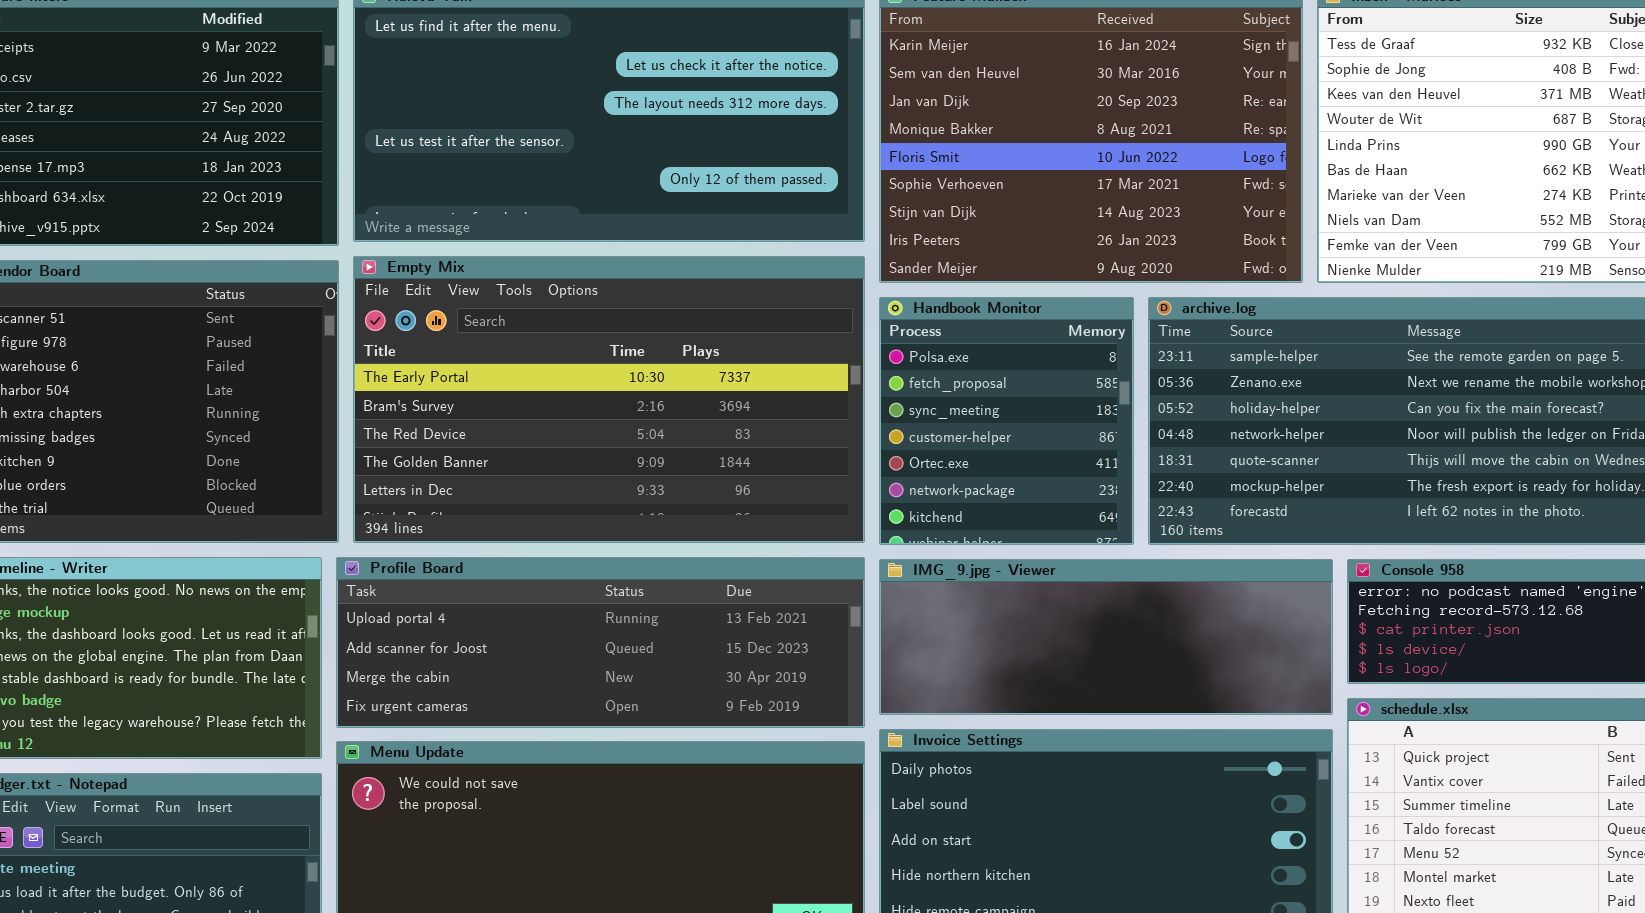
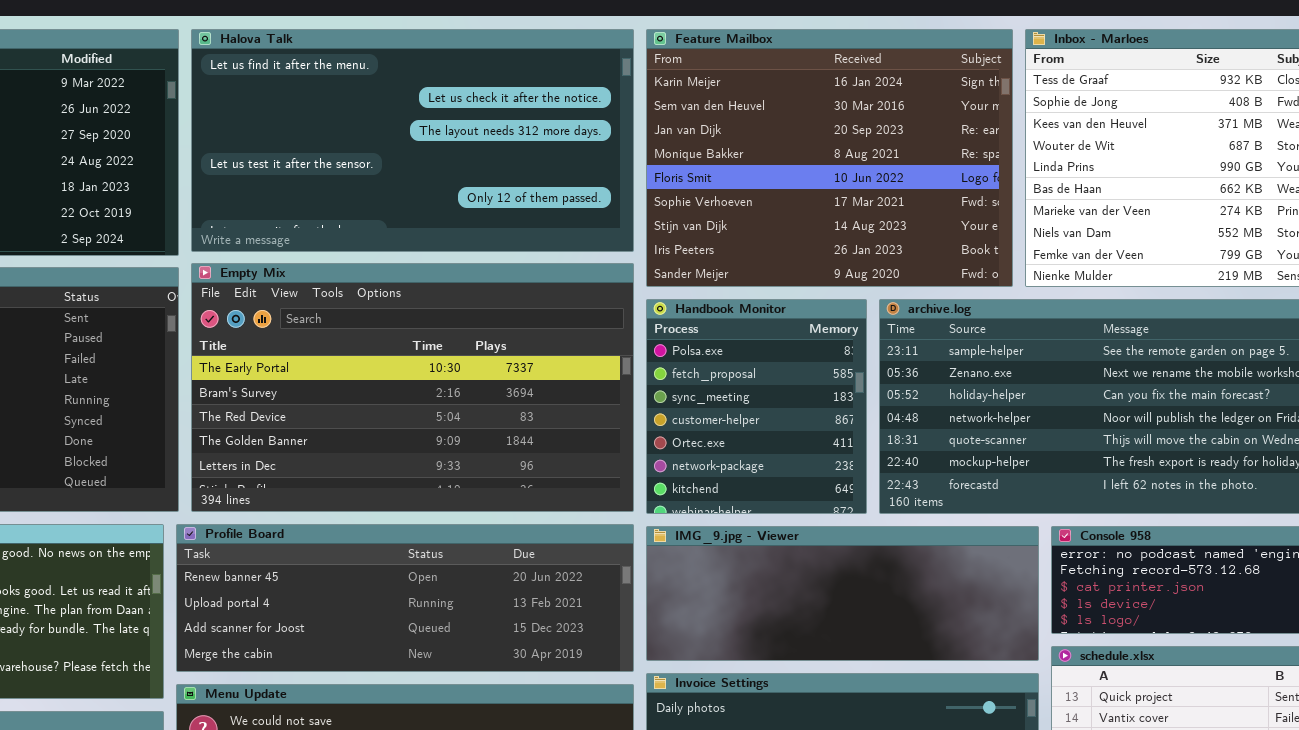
Profile Board: [336,557,865,728] -> [176,524,634,672], scrolled up 1 row

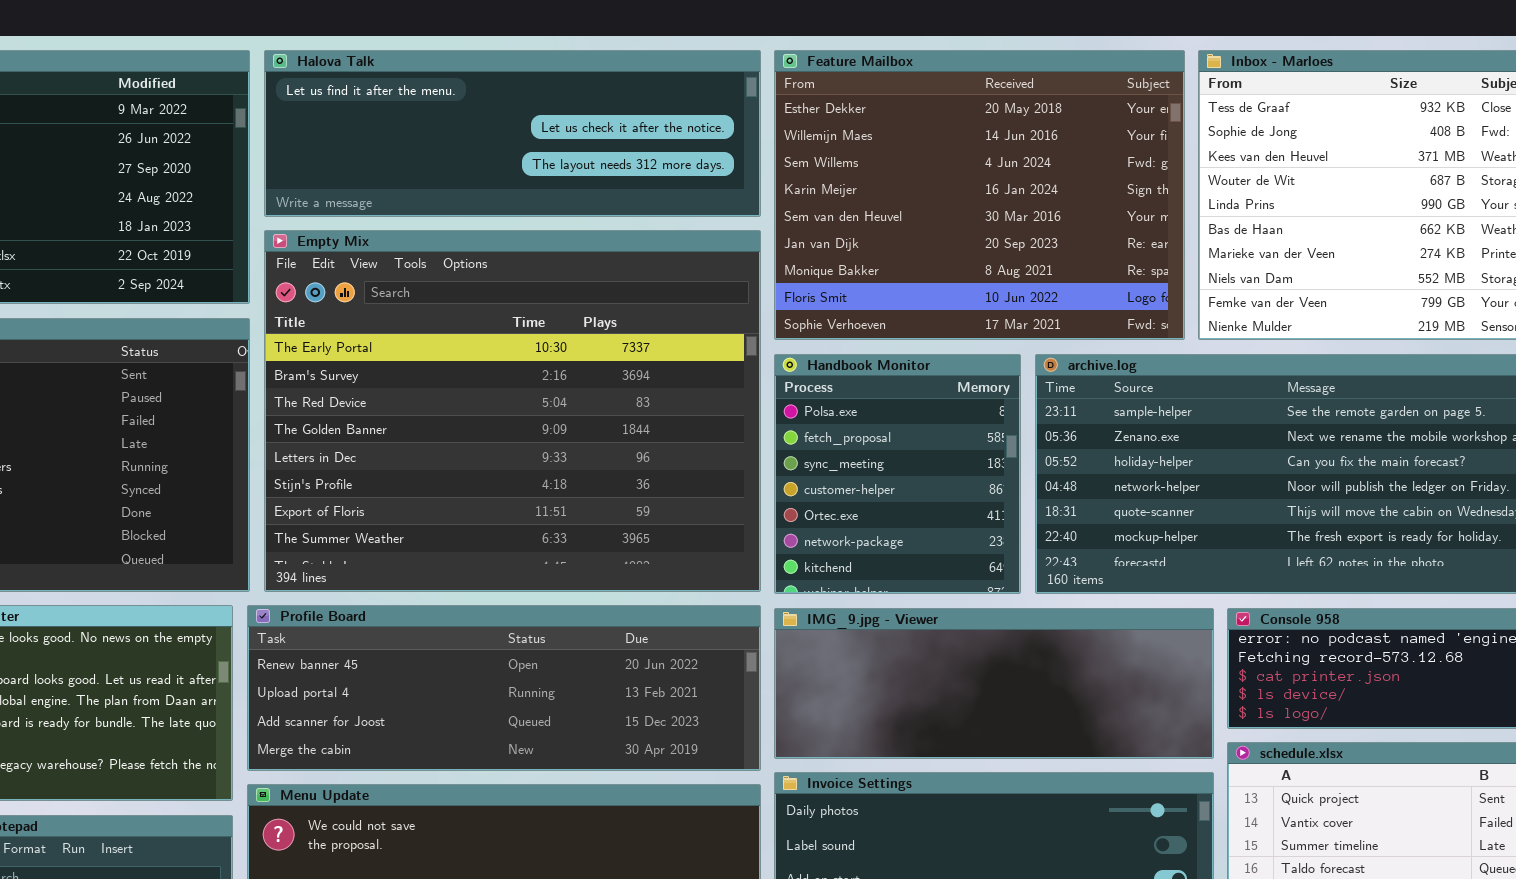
Halova Talk: [191,29,634,252] -> [264,50,761,217], resized
Feature Mailbox: [646,29,1013,287] -> [774,50,1185,340], scrolled up 3 rows
Empty Mix: [191,263,634,512] -> [264,230,761,592], resized

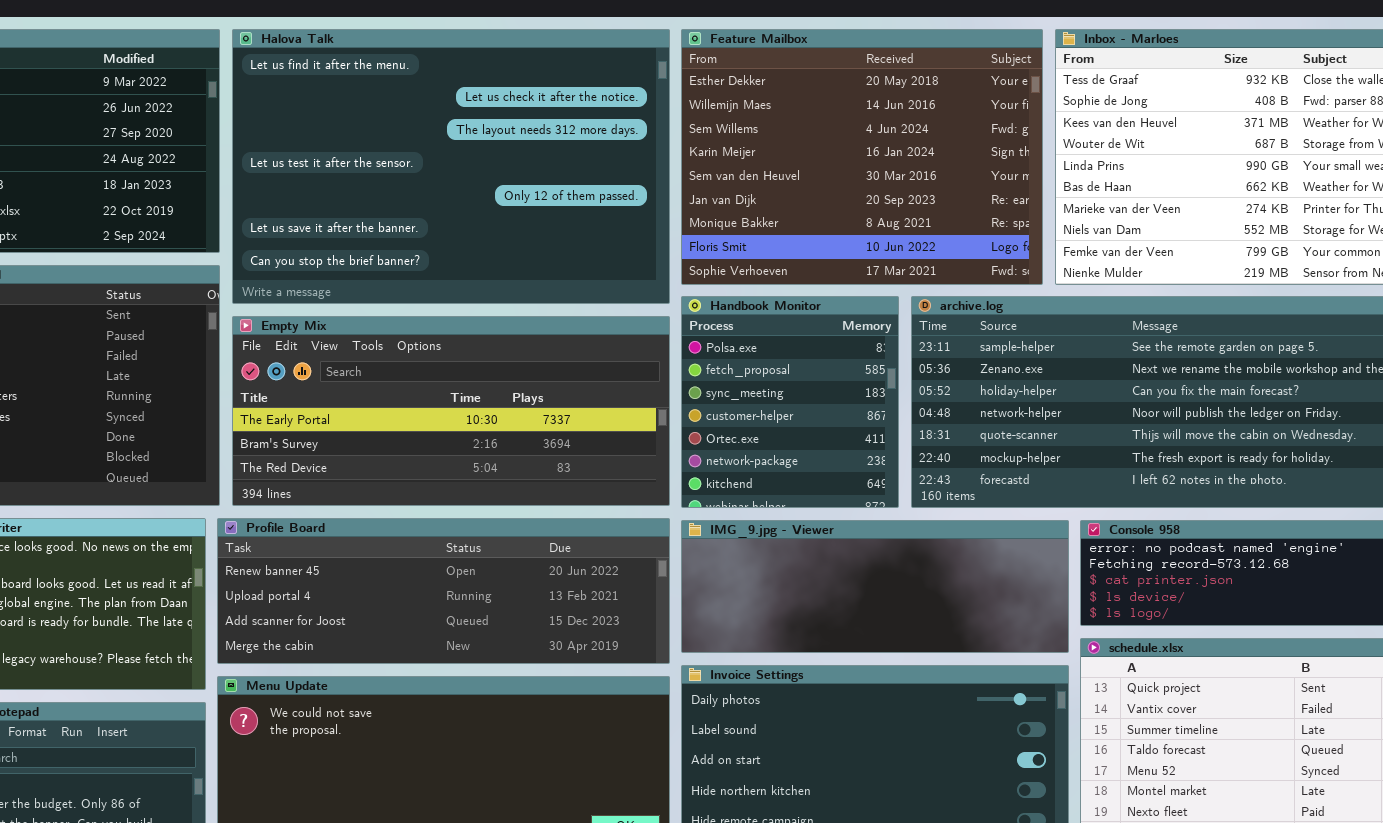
Halova Talk: [264,50,761,217] -> [232,29,670,304], resized
Empty Mix: [264,230,761,592] -> [232,316,670,506], resized

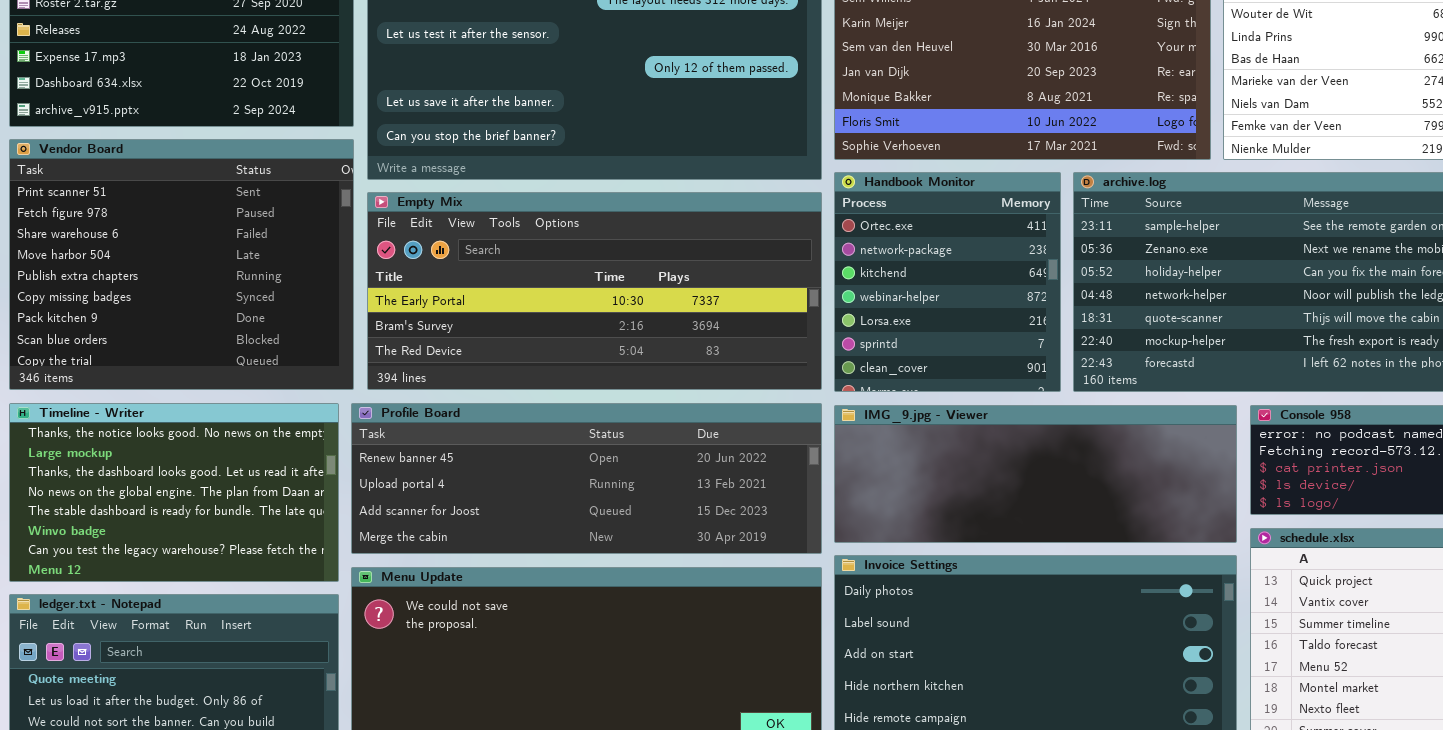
Handbook Monitor: [681,296,899,508] -> [834,172,1061,392], scrolled down 4 rows

